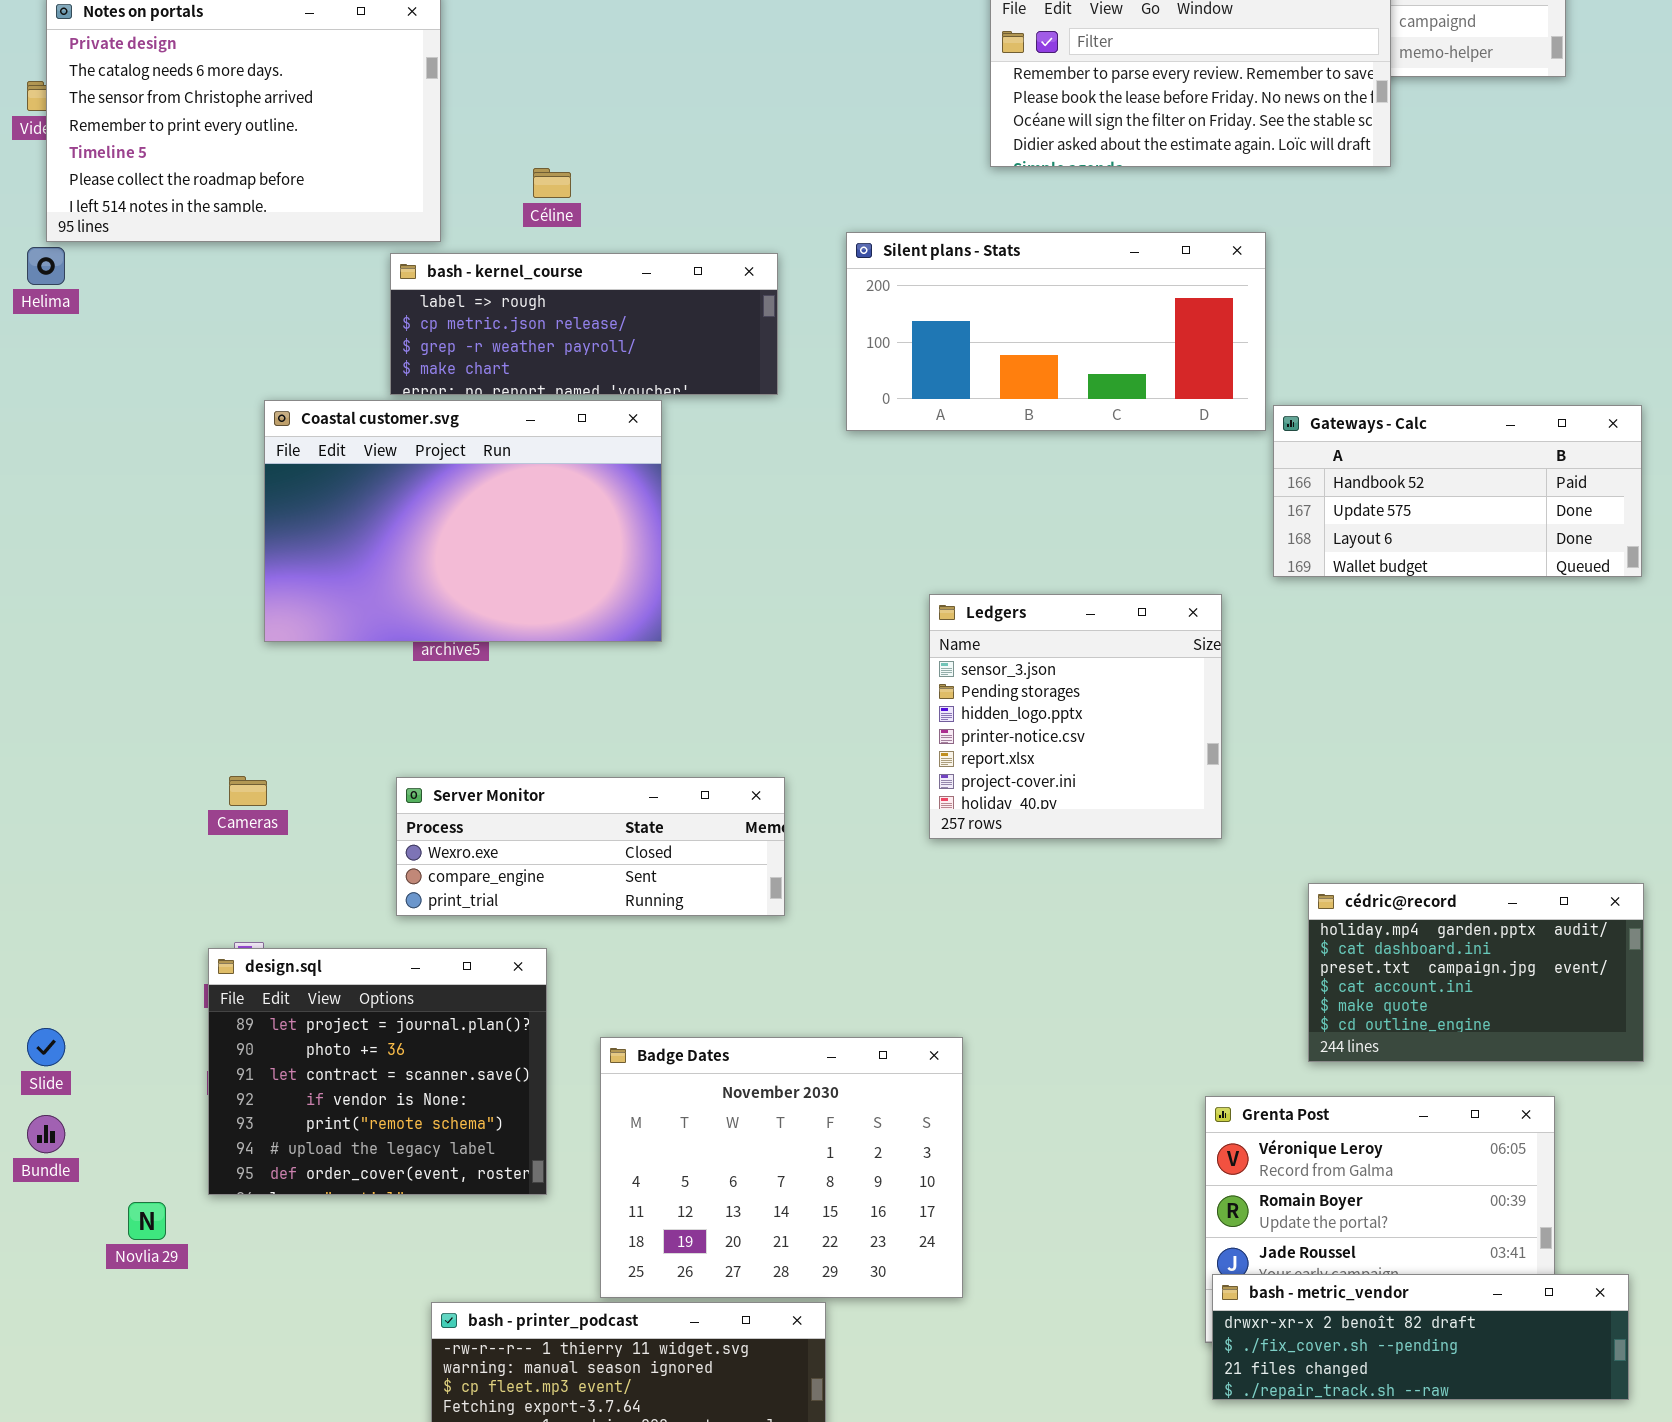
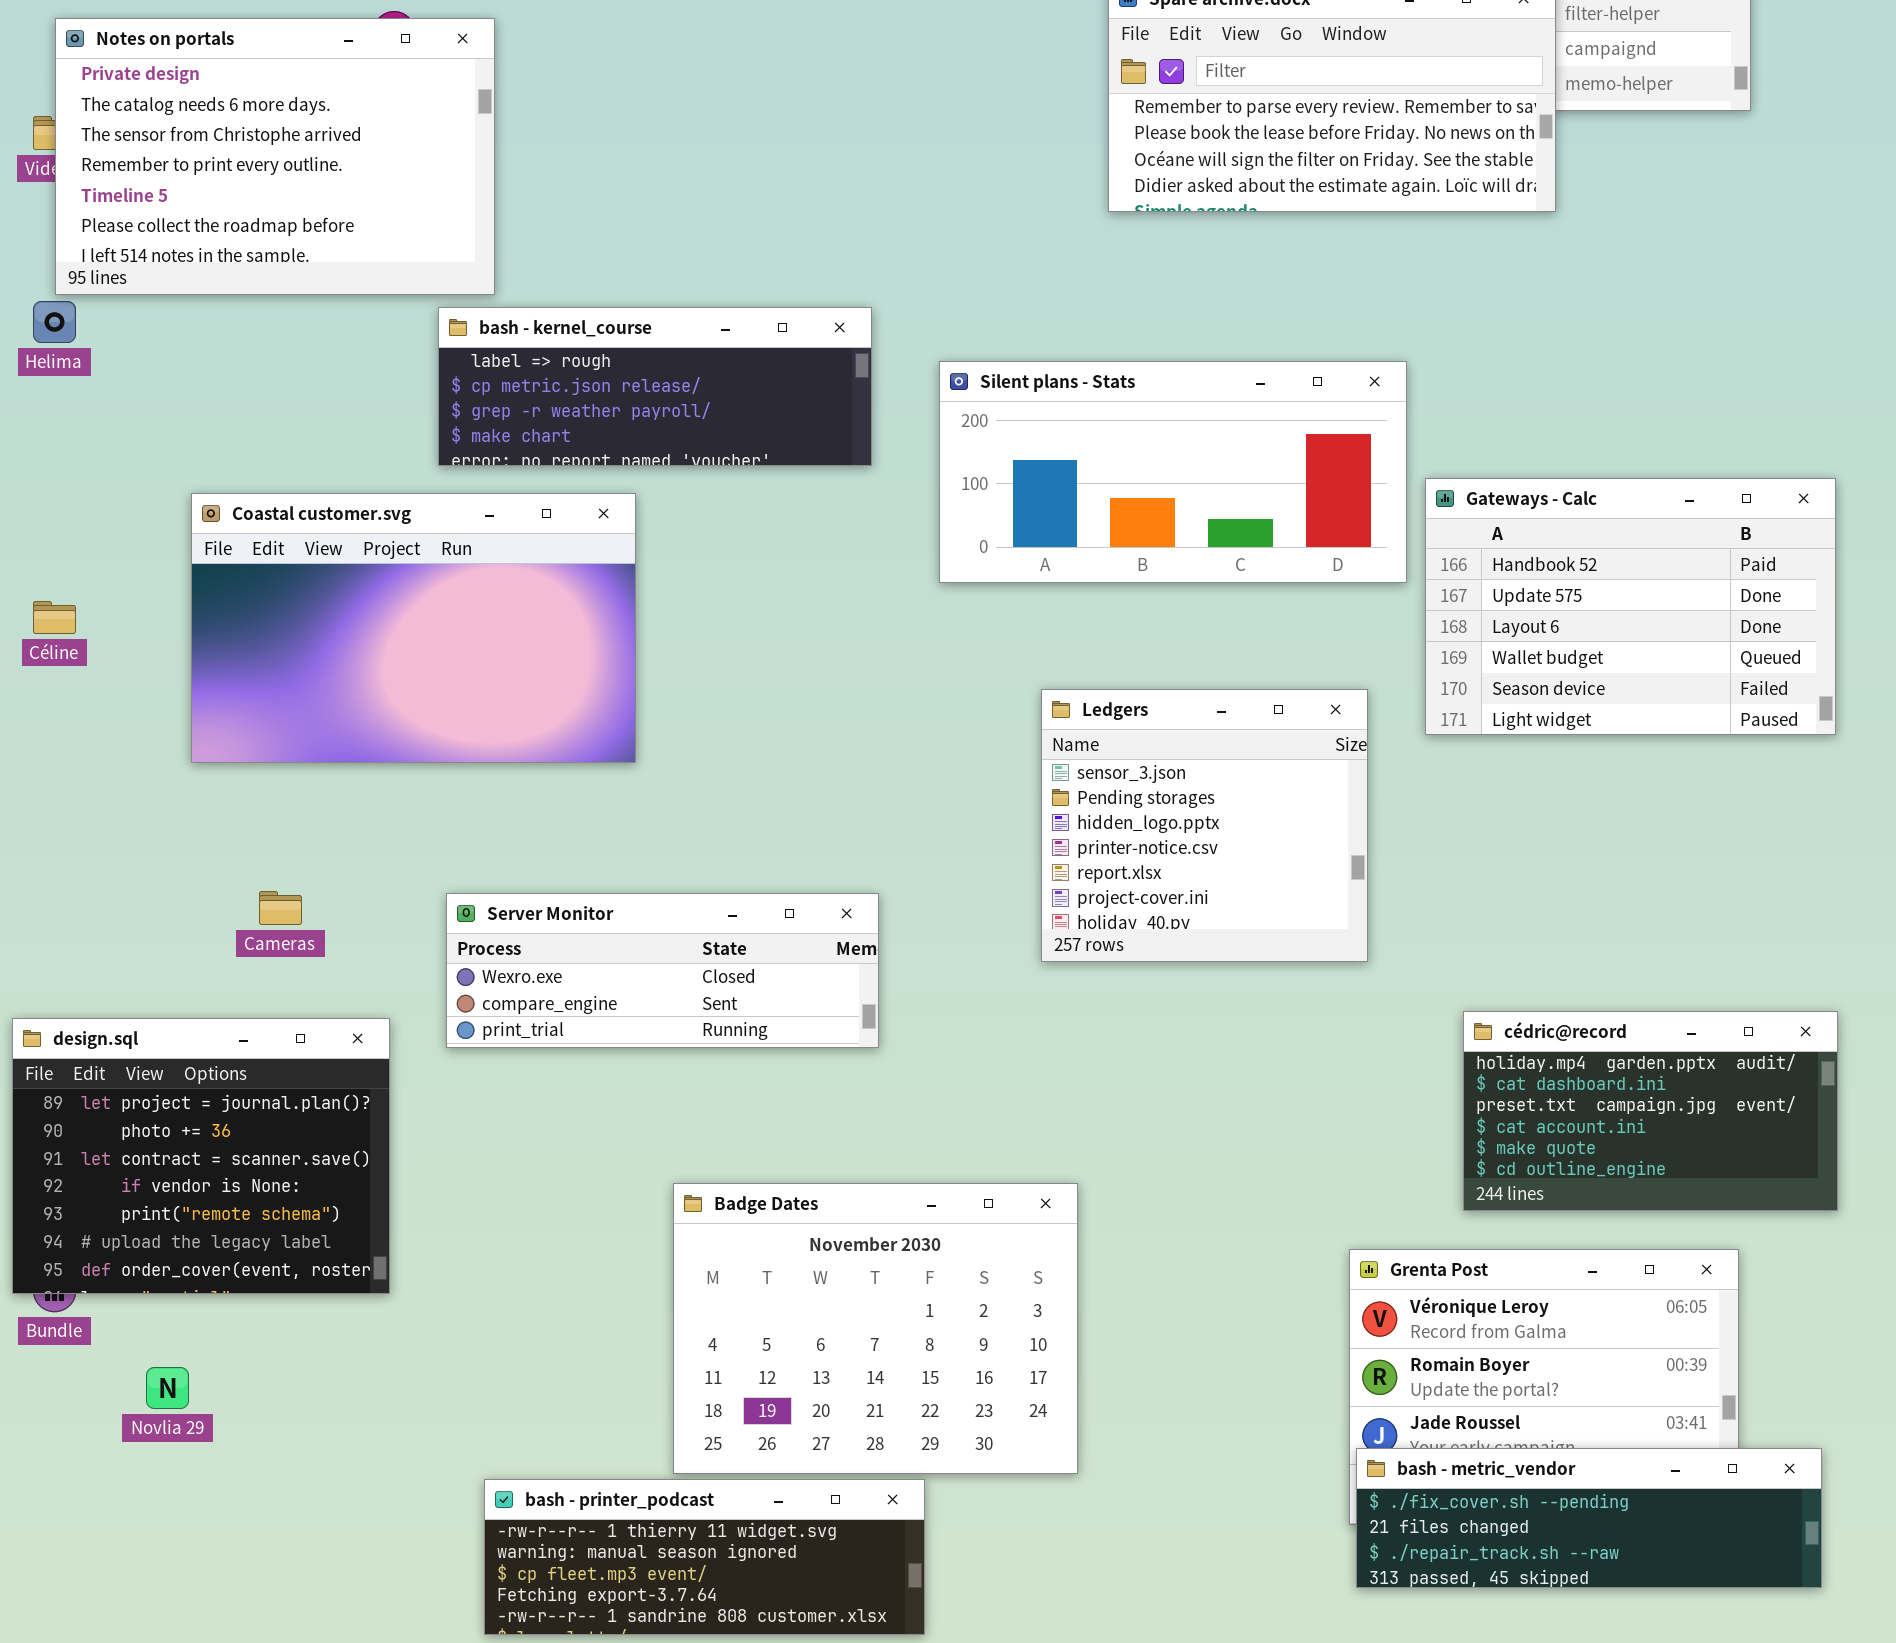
Céline: [533,168,571,198] -> [33,601,76,634], moved
Silent plans - Stats: [846,232,1266,431] -> [939,361,1407,583], moved
Coastal customer.svg: [264,400,662,642] -> [191,493,636,763], moved
Gateways - Calc: [1273,405,1642,577] -> [1425,478,1836,735], resized
design.sql: [208,948,547,1195] -> [12,1018,390,1294], moved
bash - metric_vendor: [1212,1274,1629,1400] -> [1356,1448,1822,1588], scrolled down 1 row

